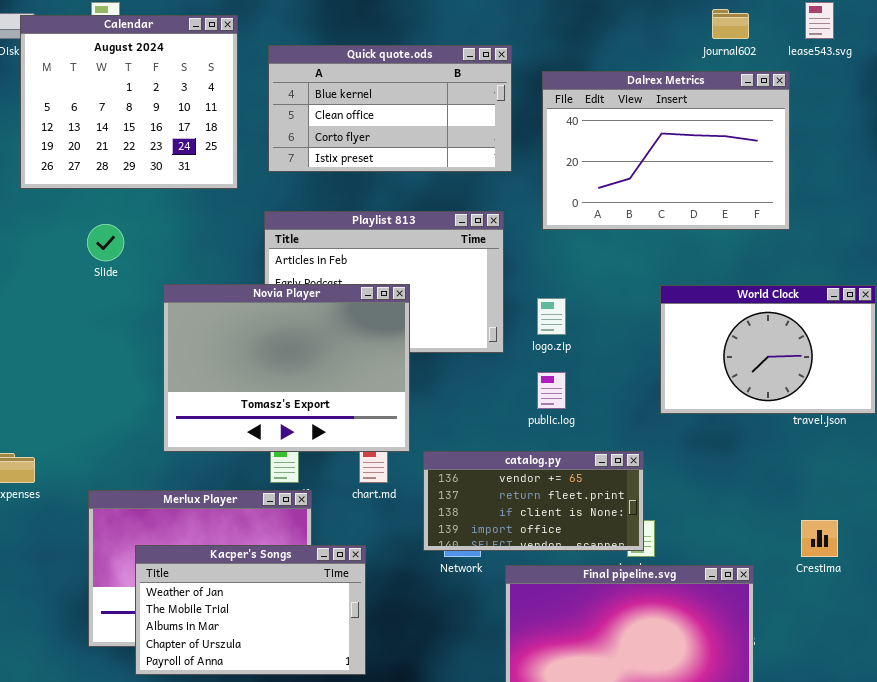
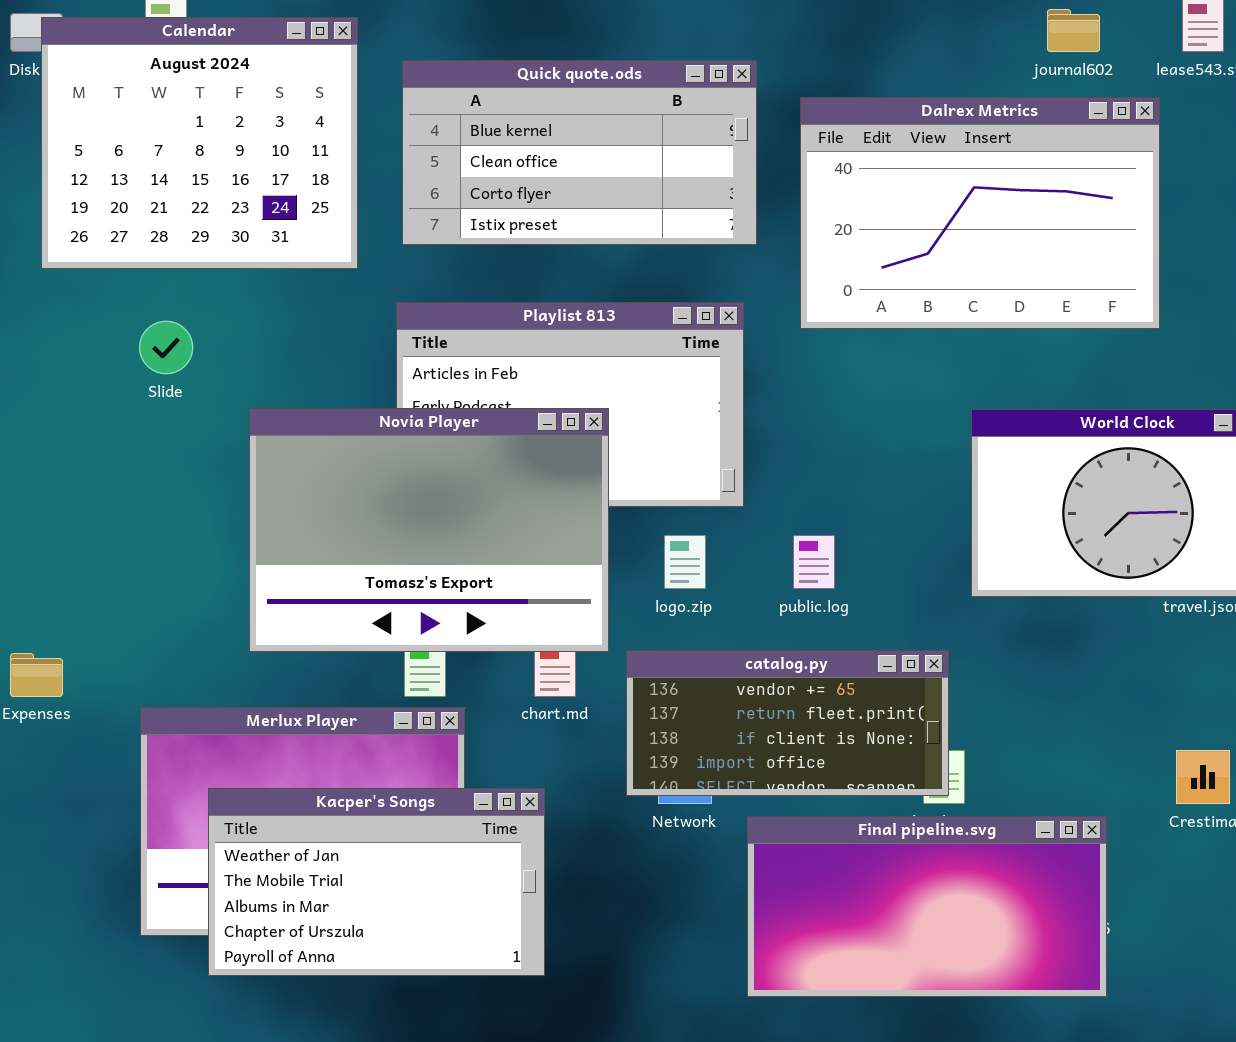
logo.zip: [537,298,566,335] -> [664,535,706,589], moved

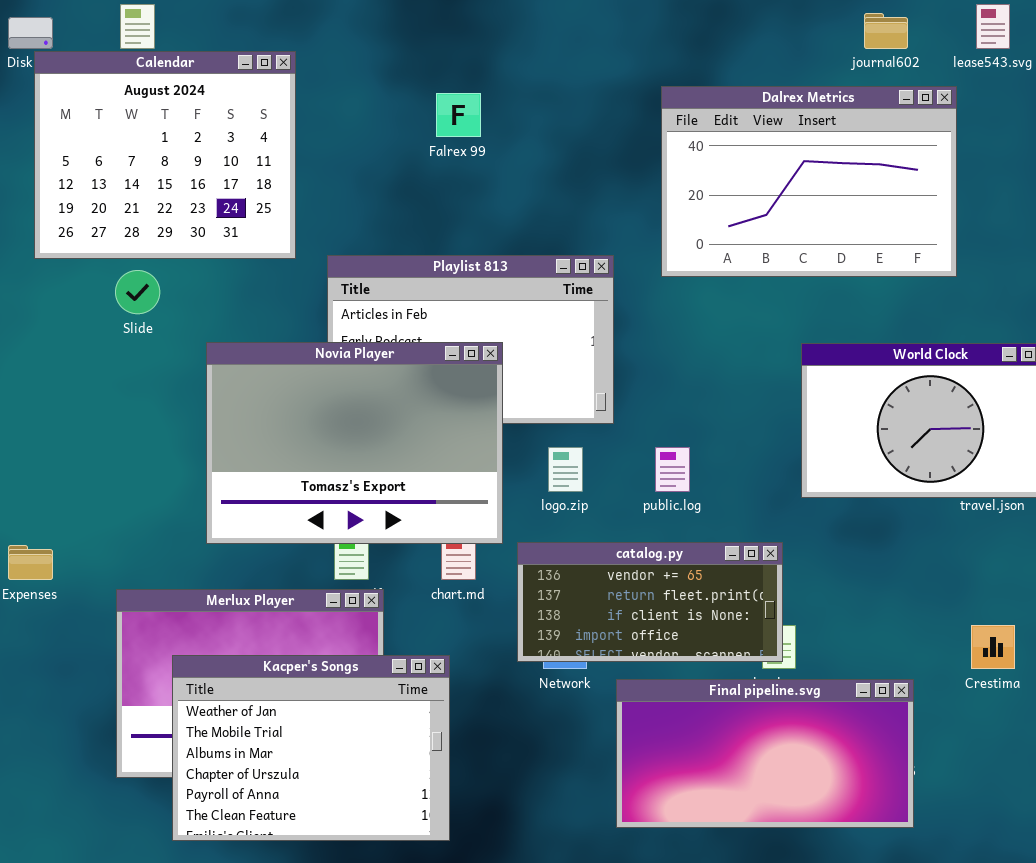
Calendar: [41,17,358,269] -> [34,51,296,259], moved
Quick quote.ods: [402,60,757,245] -> none, closed
Kacper's Songs: [208,788,545,976] -> [172,655,450,841], resized

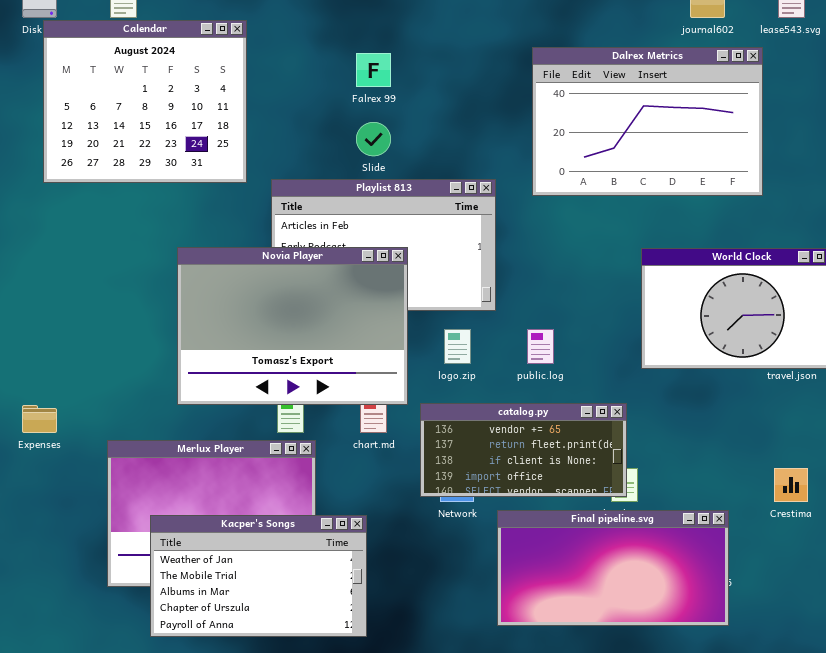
Slide: [115,270,160,314] -> [356,122,391,156], moved
Kacper's Songs: [172,655,450,841] -> [150,515,367,637], resized

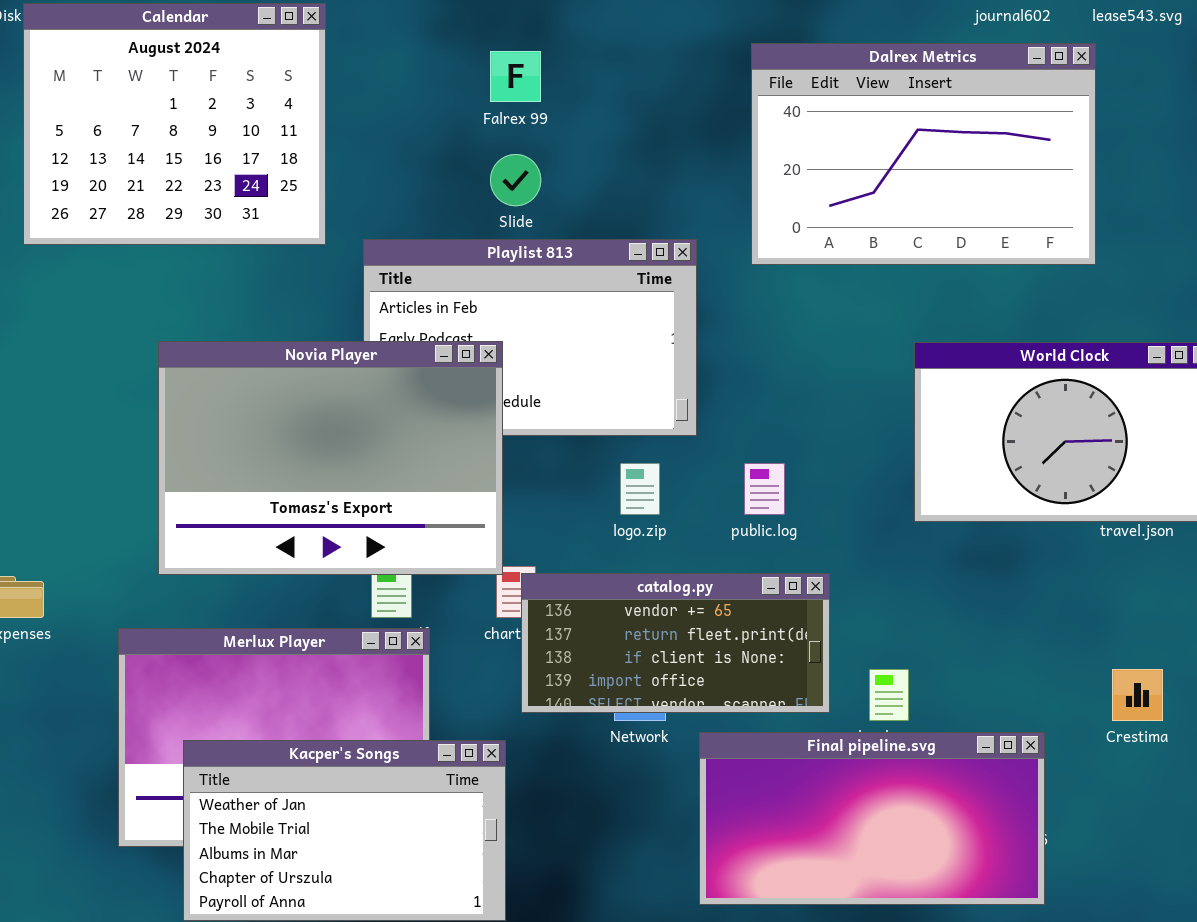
Novia Player: [177,247,408,405] -> [158,341,503,575], moved
catalog.py: [420,403,627,497] -> [521,573,830,713], moved

